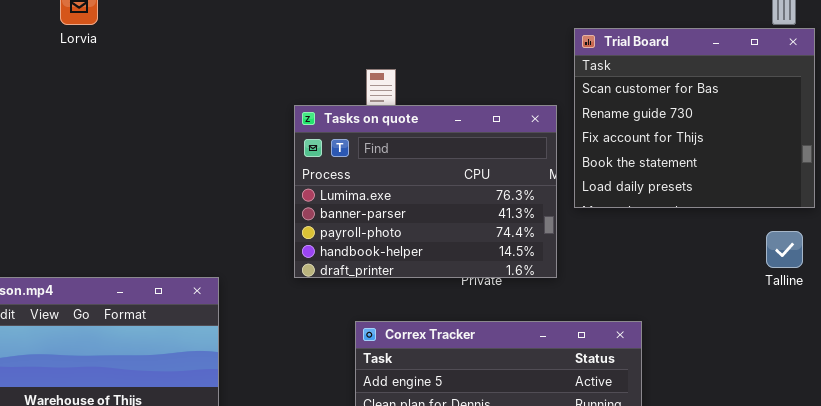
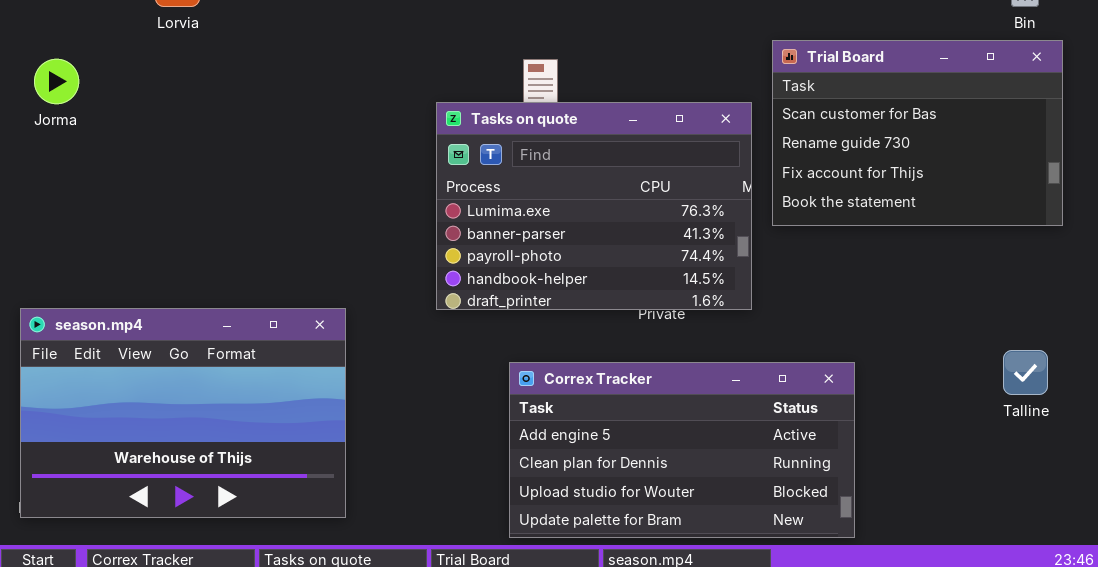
Trial Board: [574,28,815,208] -> [772,40,1063,226], resized
Talline: [766,231,803,268] -> [1003,350,1048,395], moved

